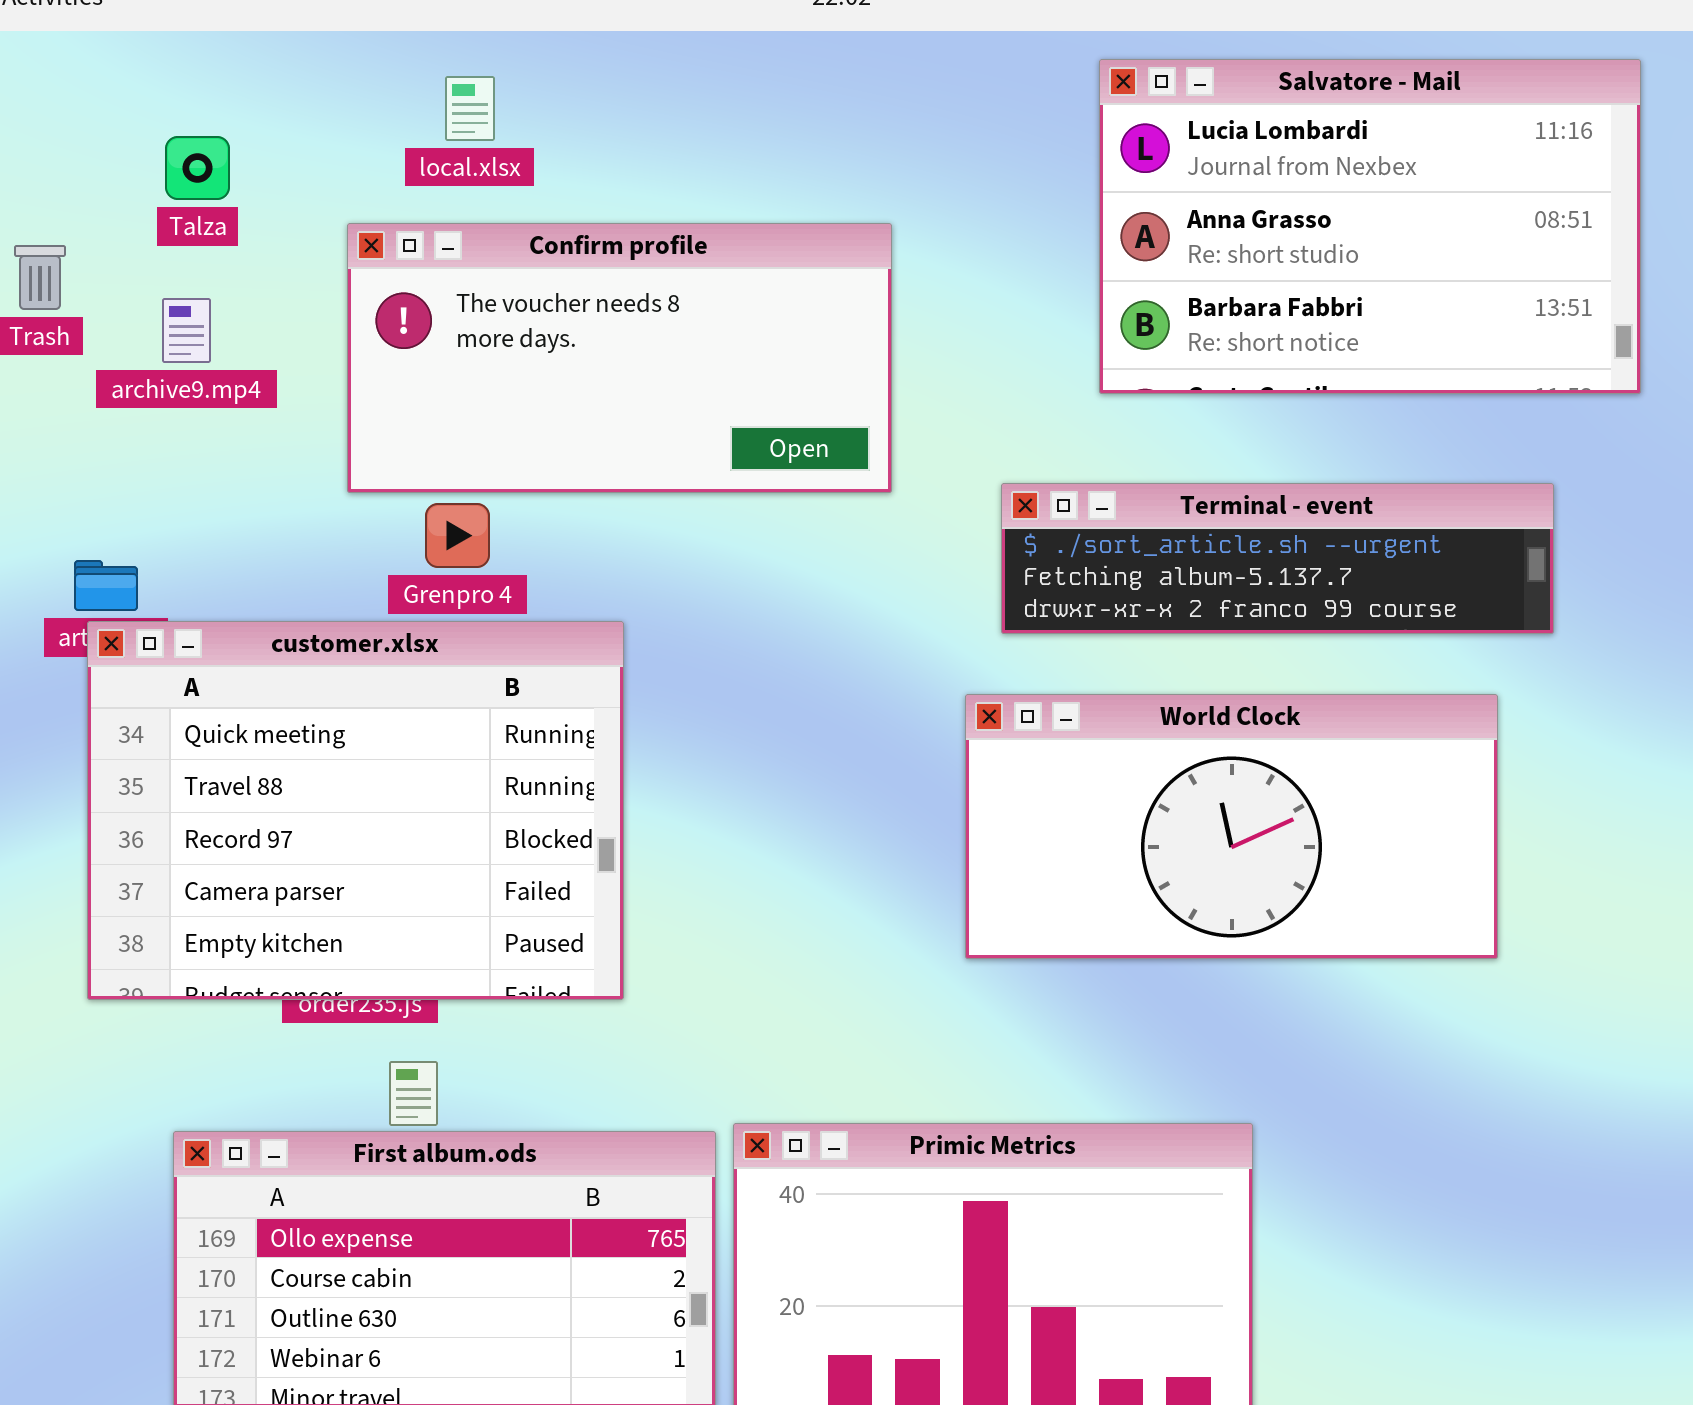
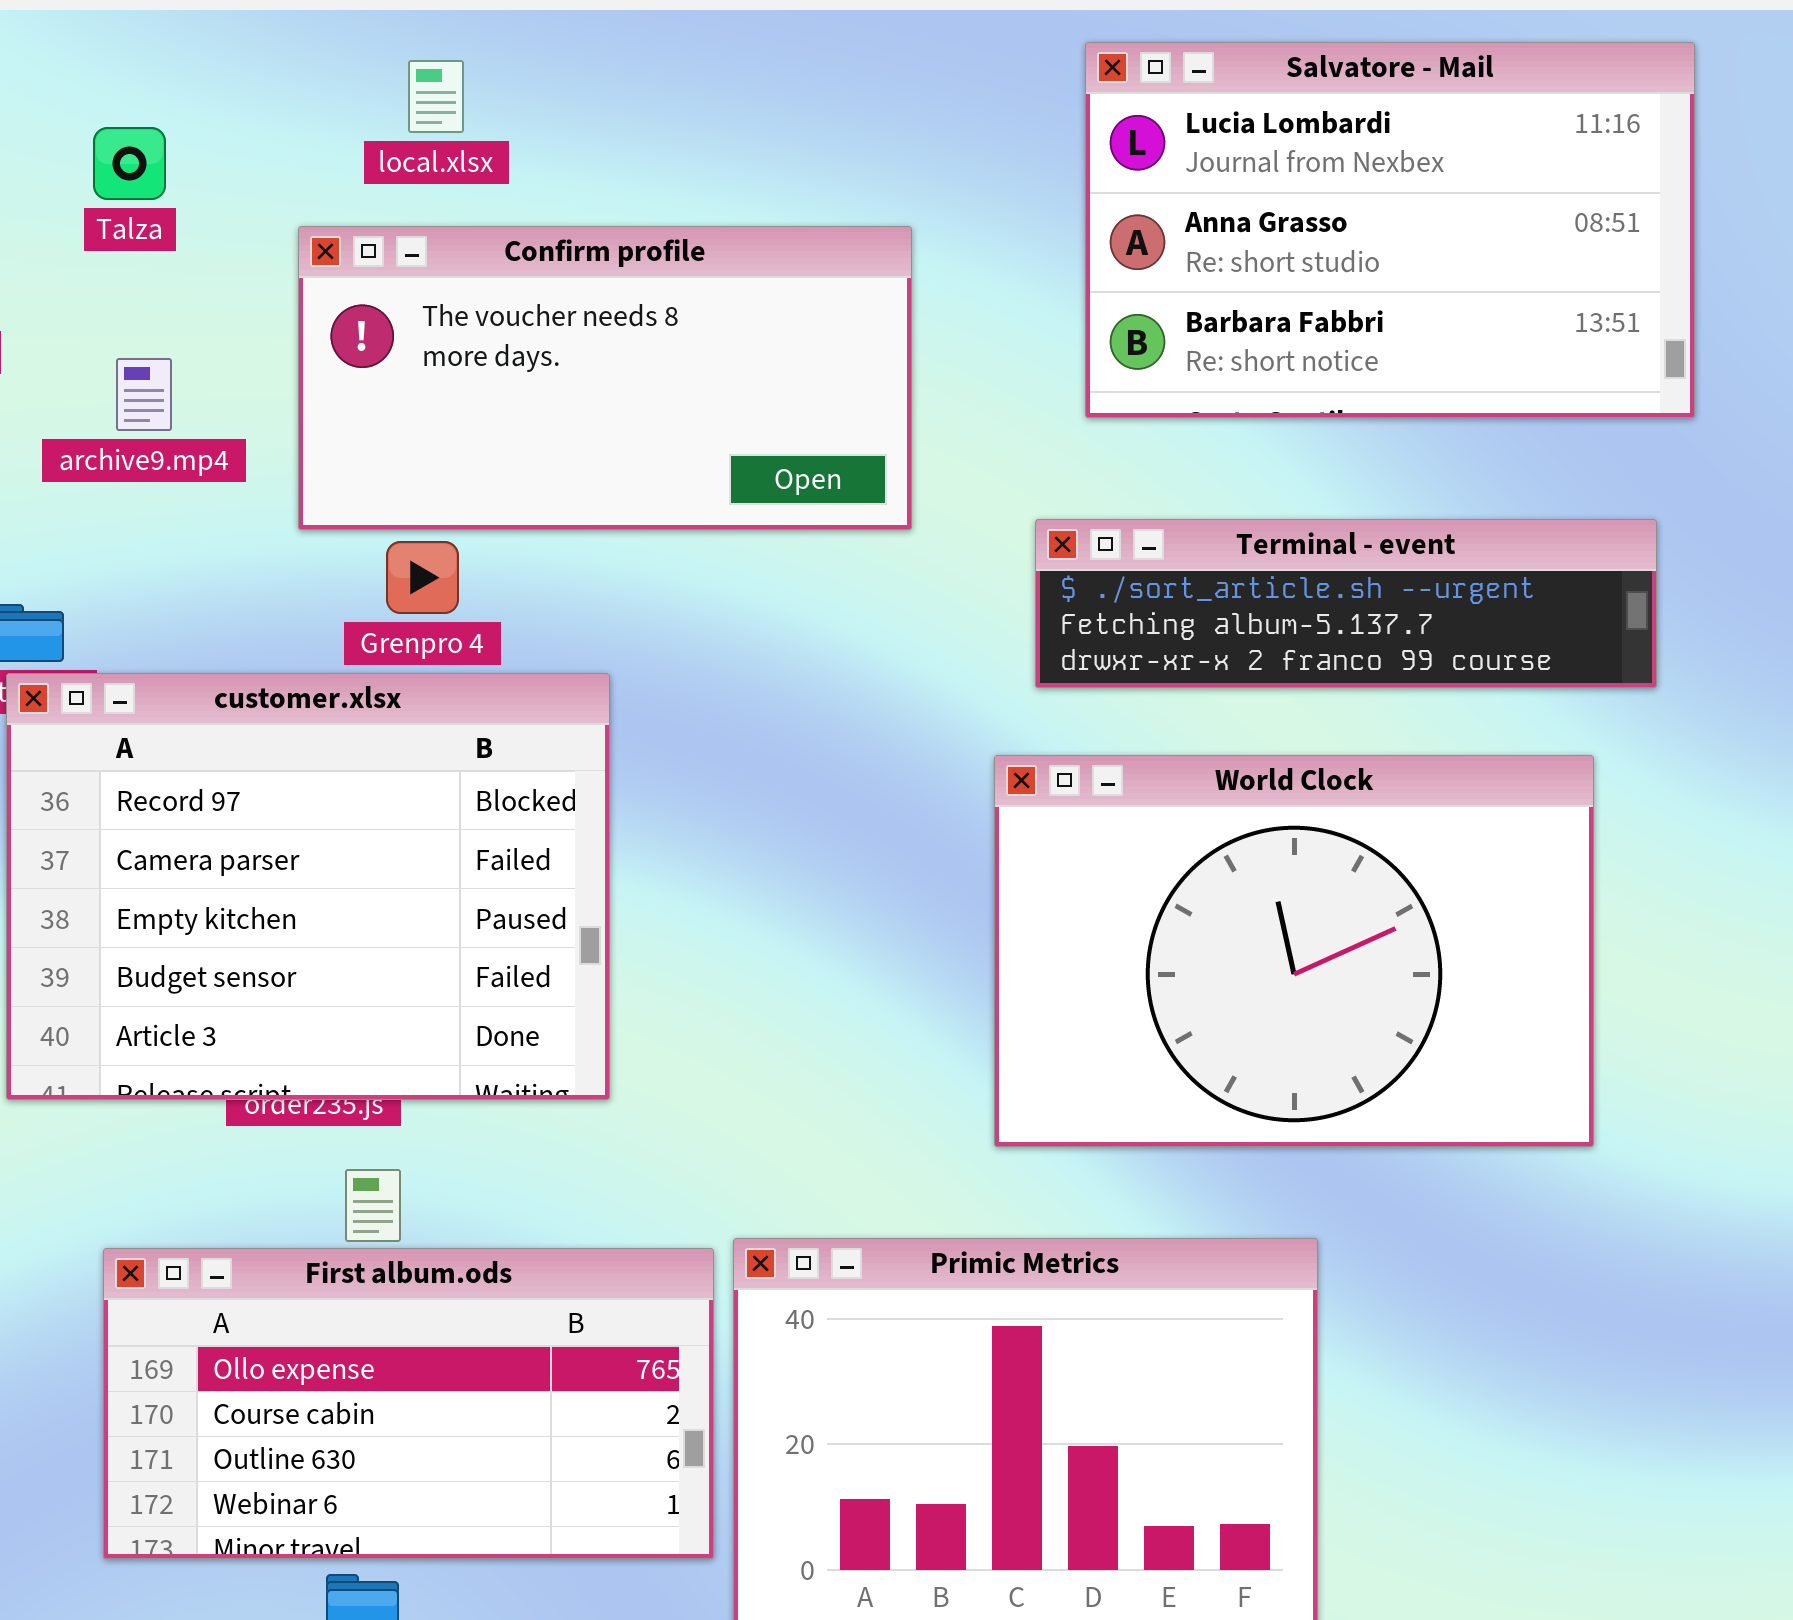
Salvatore - Mail: [1099,59,1641,394] -> [1085,42,1695,418], moved
archive9.mp4: [162,298,211,363] -> [116,358,172,431], moved
customer.xlsx: [87,621,624,1000] -> [6,673,610,1100], scrolled down 2 rows
World Clock: [965,694,1498,959] -> [994,755,1594,1147], resized

